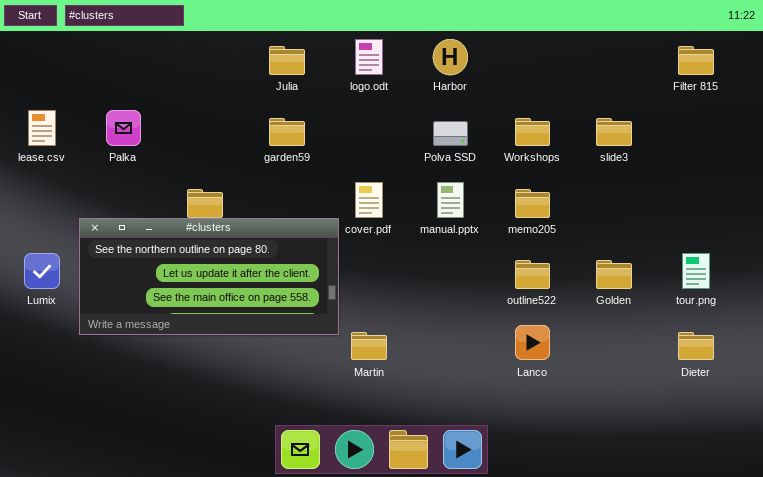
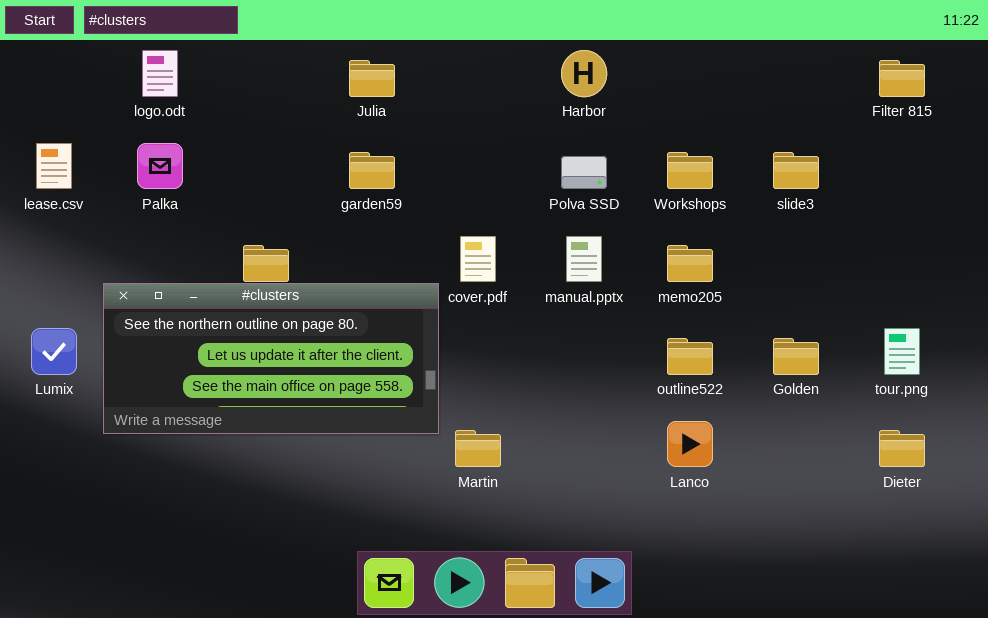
logo.odt: [355,39,383,75] -> [142,50,178,97], moved

